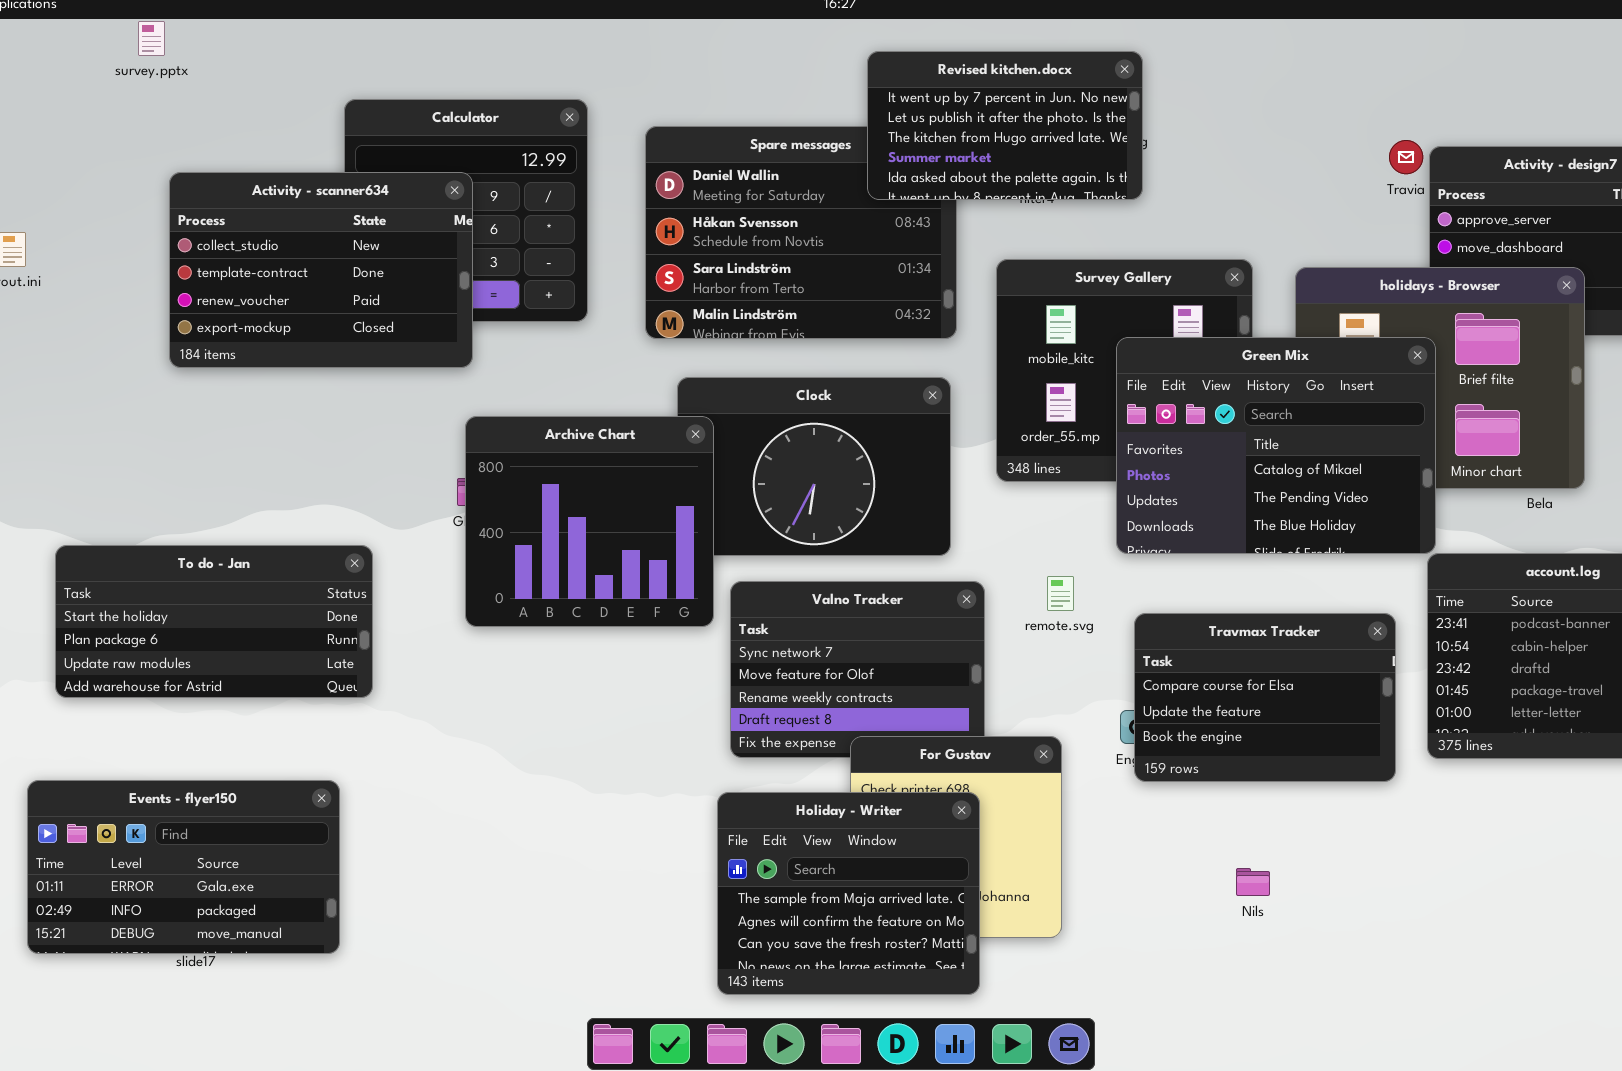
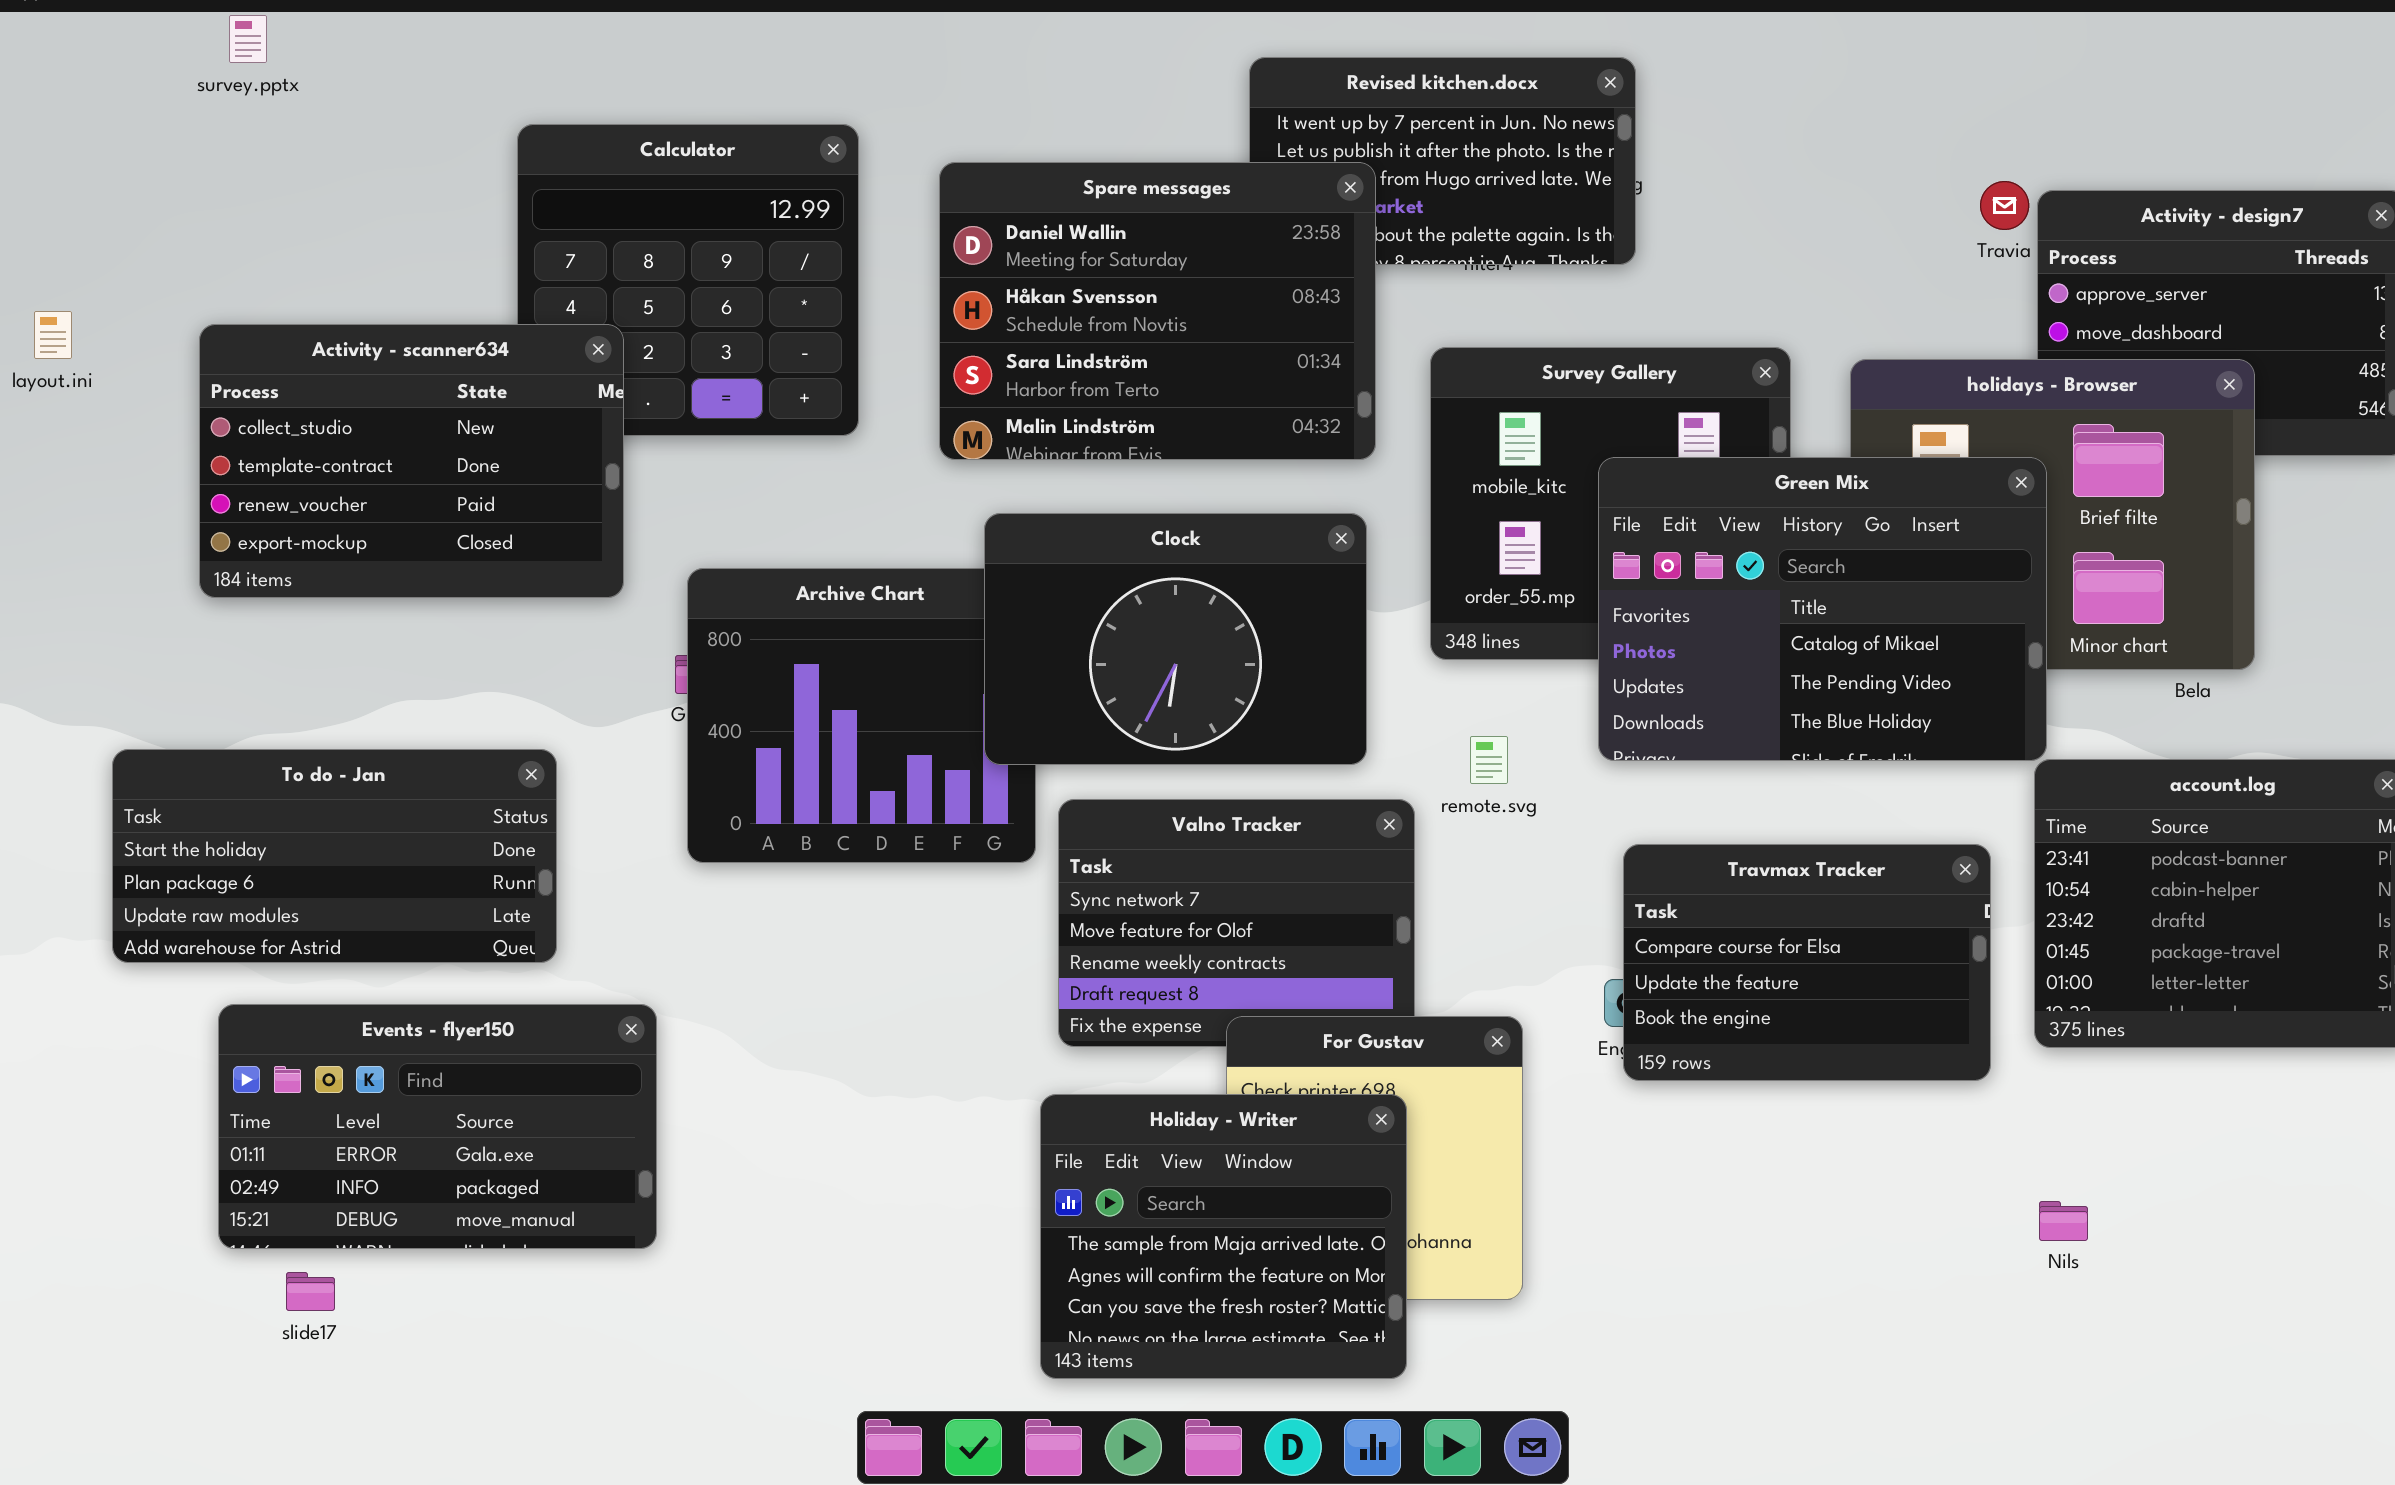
Spare messages: [645,126,957,339] -> [939,162,1376,460], raised
Activity - scanner634: [169,172,473,368] -> [199,324,624,598], moved
Clock: [677,377,951,556] -> [984,513,1367,765], raised
remote.svg: [1047,576,1074,611] -> [1470,736,1508,784], moved
Events - flyer150: [27,780,340,954] -> [218,1004,657,1249], moved
Nils: [1236,868,1270,896] -> [2039,1201,2088,1241], moved

